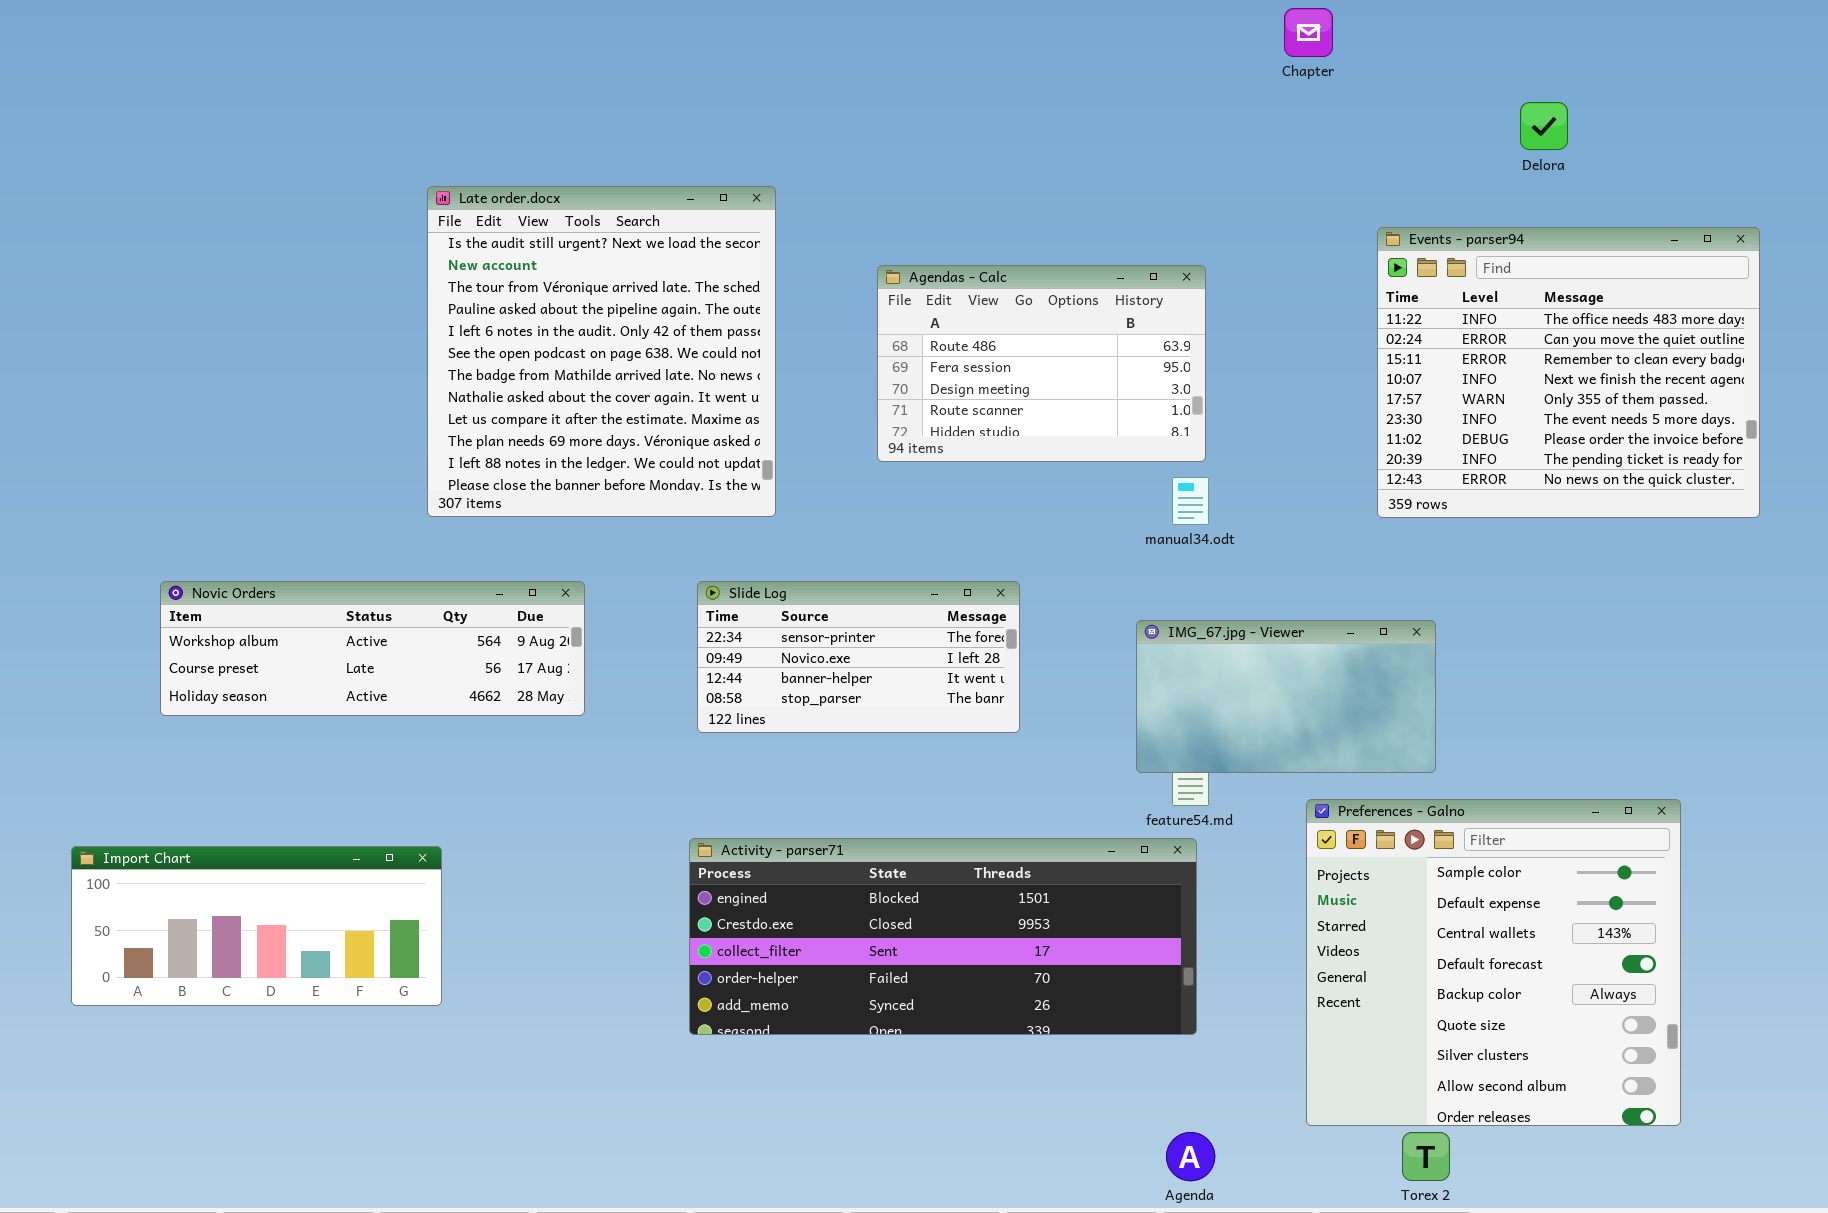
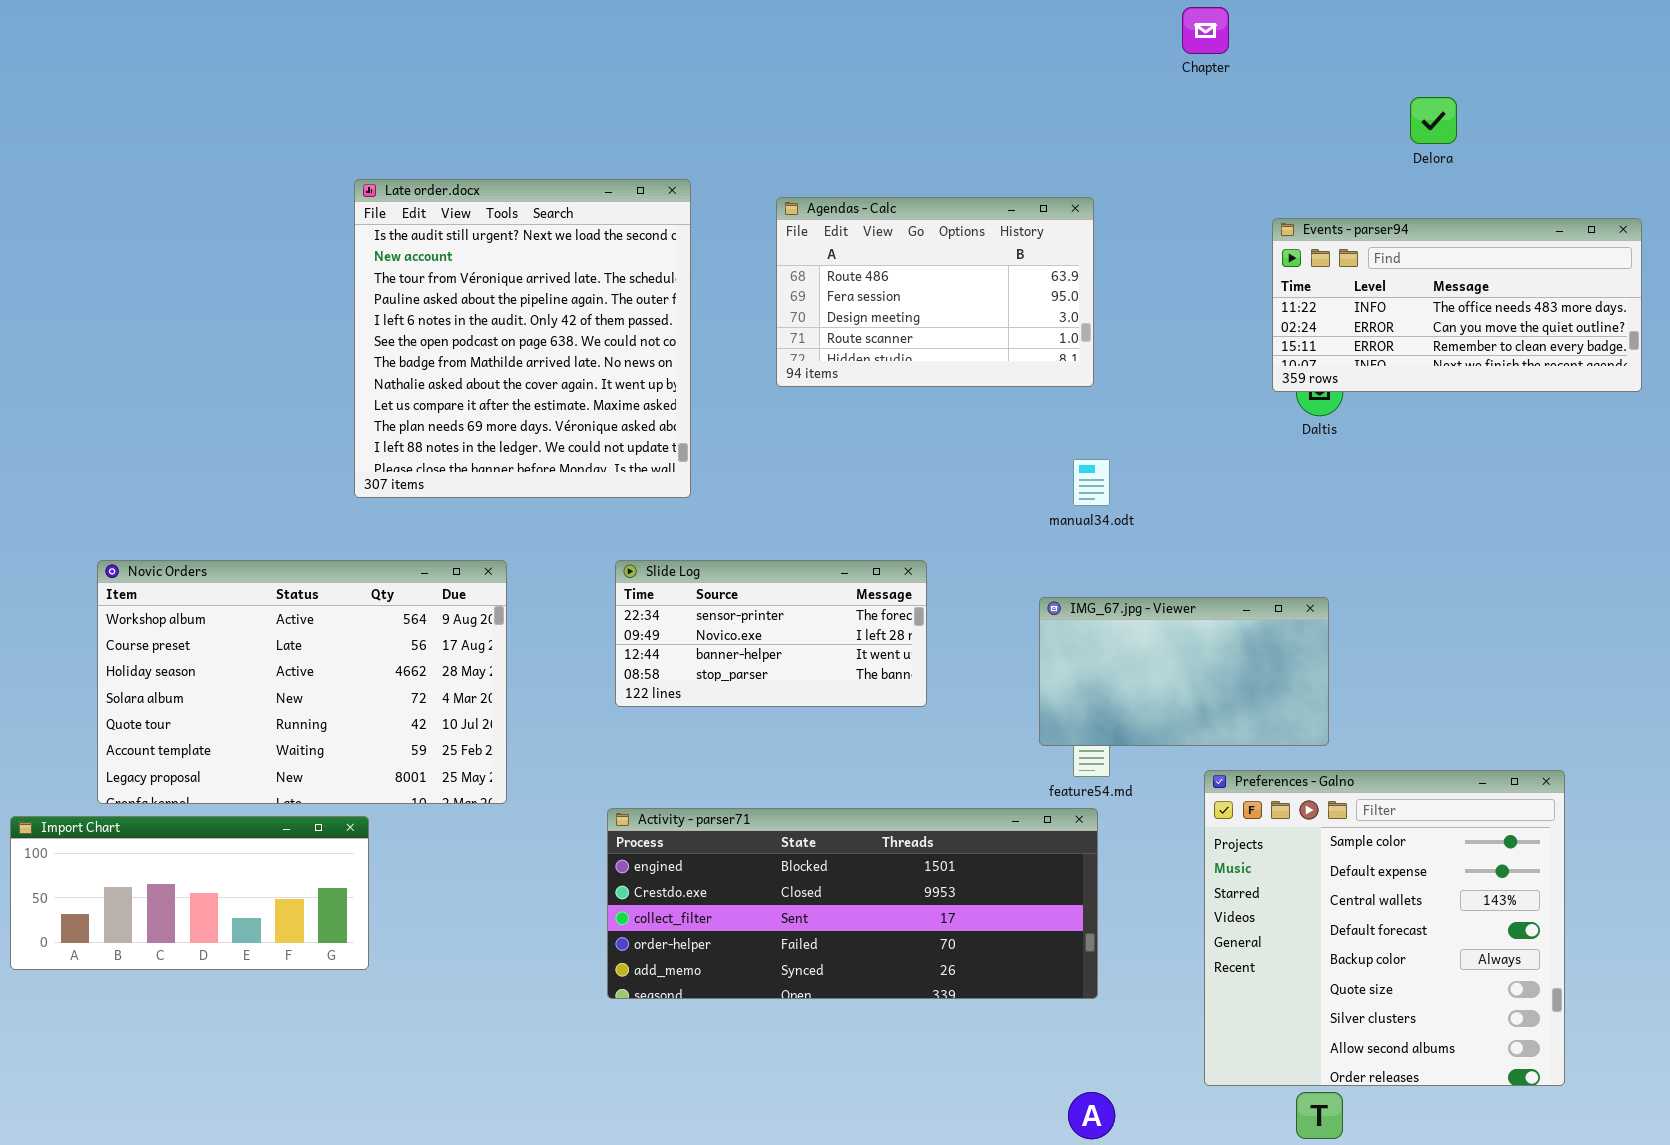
Events - parser94: [1377,227,1760,518] -> [1272,218,1642,392], resized
Agendas - Calc: [877,265,1206,462] -> [776,197,1094,387], moved
Novic Orders: [160,581,585,716] -> [97,560,507,804], resized

